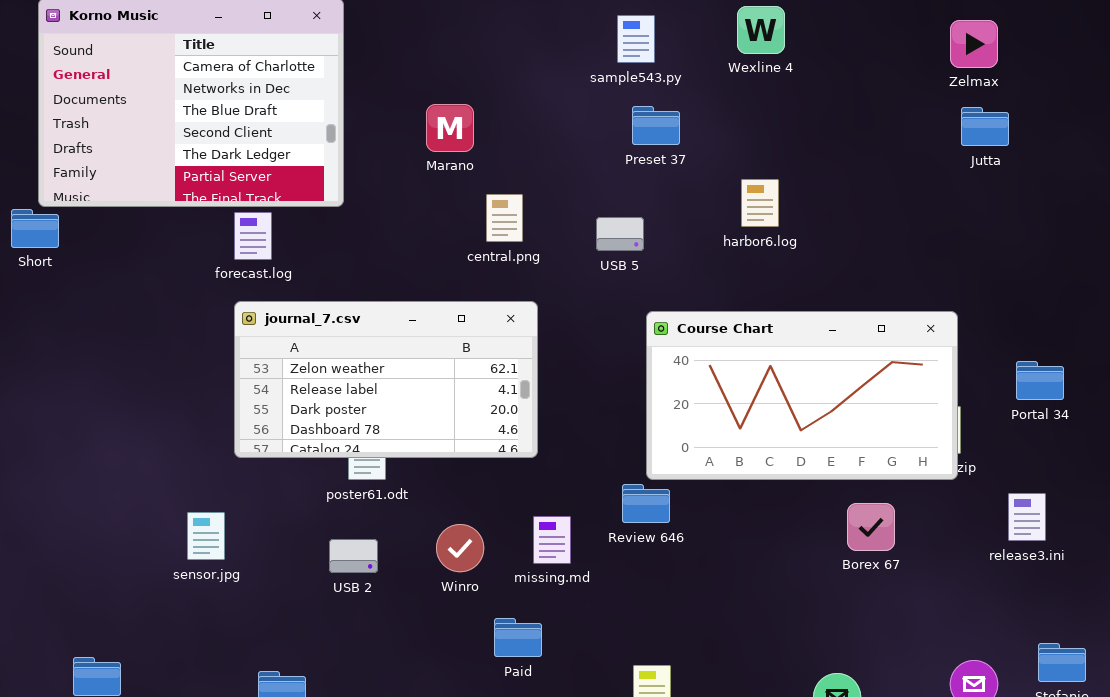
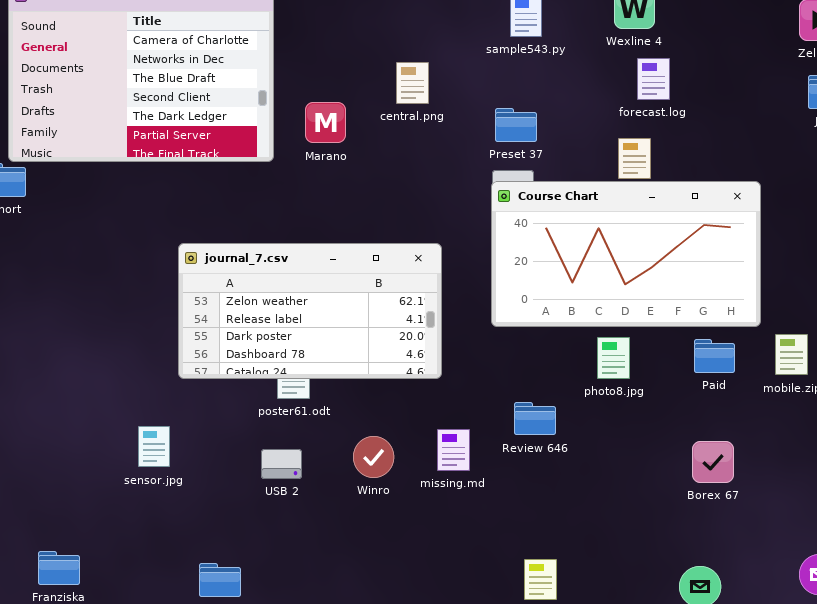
Marano: [426,104,474,152] -> [305,102,346,143], moved
Preset 37: [632,106,680,145] -> [495,108,537,142], moved
central.png: [486,194,523,242] -> [396,62,429,104], moved
forecast.log: [234,212,272,260] -> [637,58,670,100], moved
Course Chart: [646,311,958,480] -> [491,181,761,327], moved
Borex 67: [847,503,895,551] -> [692,441,734,483], moved
Paid: [494,618,542,657] -> [694,339,735,373], moved

